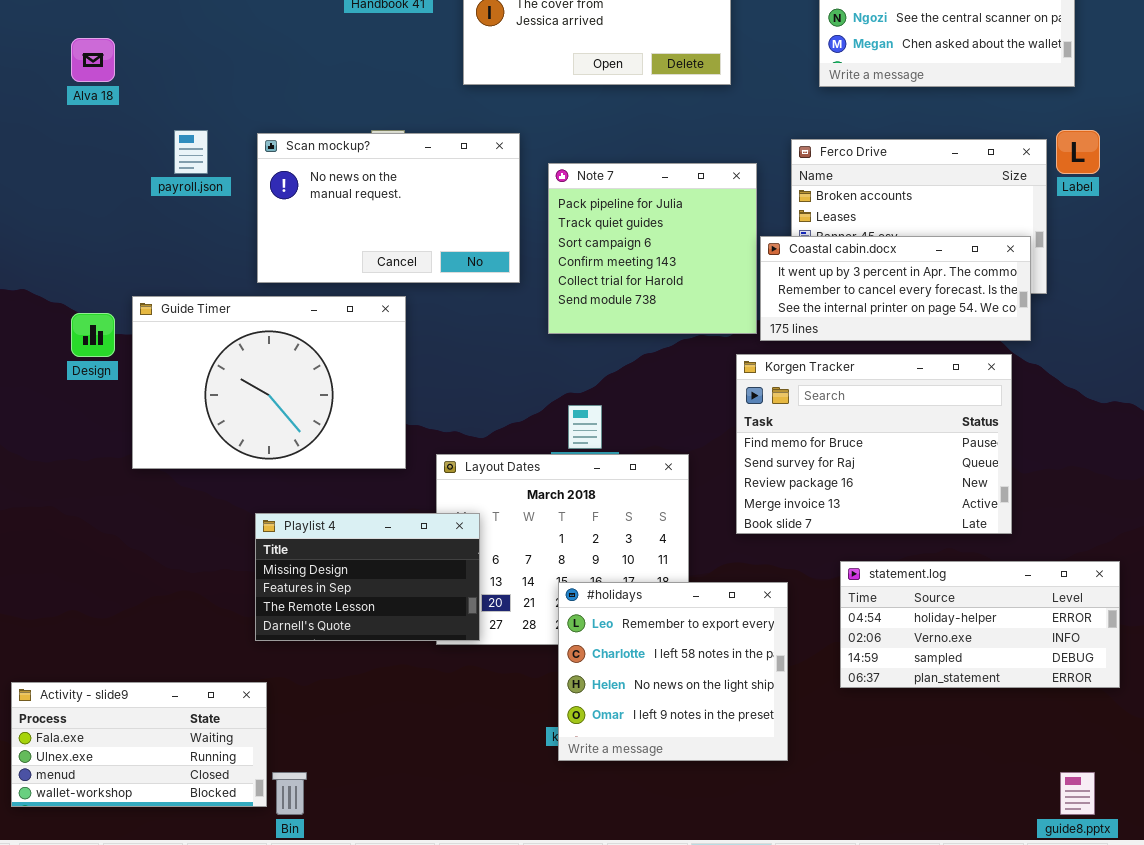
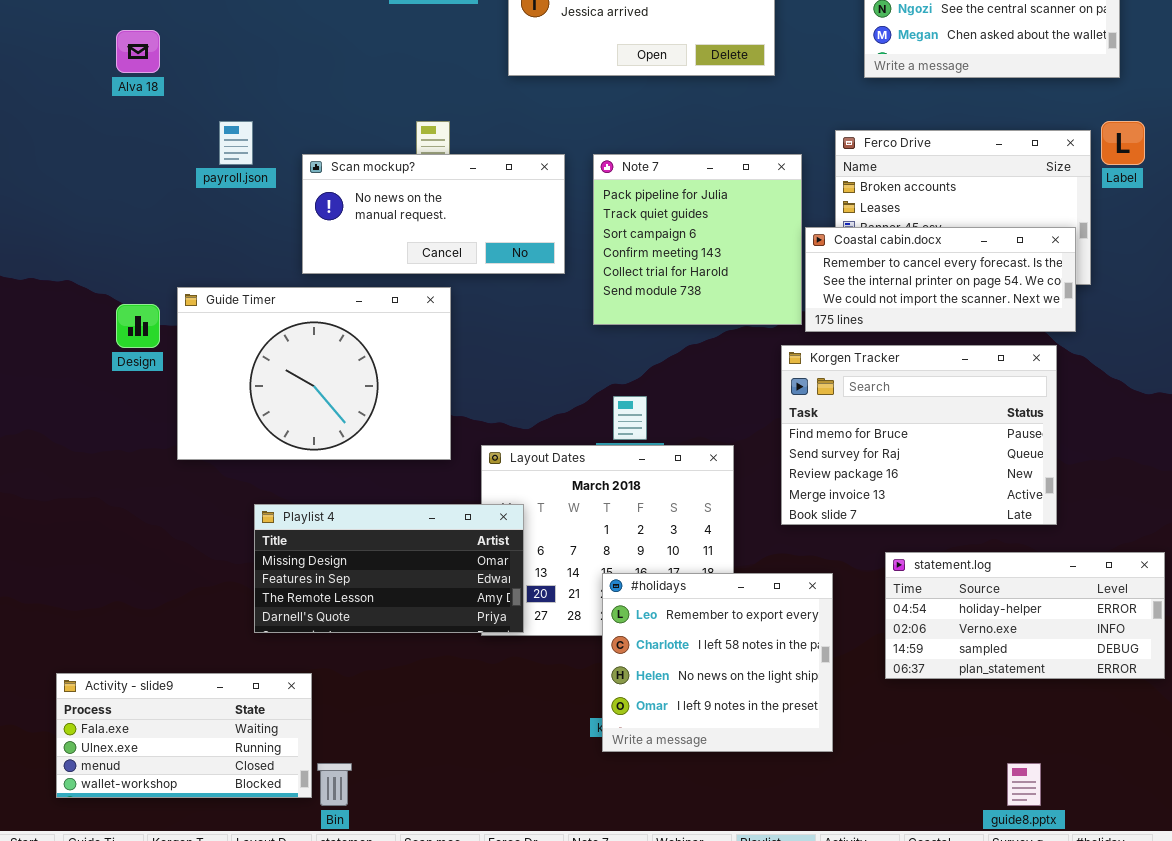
Scan mockup?: [257,133,520,283] -> [302,154,565,274], resized
Coastal cabin.docx: [760,236,1031,341] -> [805,227,1076,332], scrolled down 1 row
Playlist 4: [255,513,480,641] -> [254,504,524,633], resized
guide8.pptx: [1060,772,1095,815] -> [1007,763,1041,806], moved

